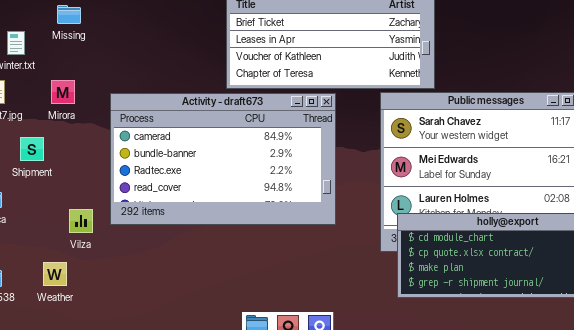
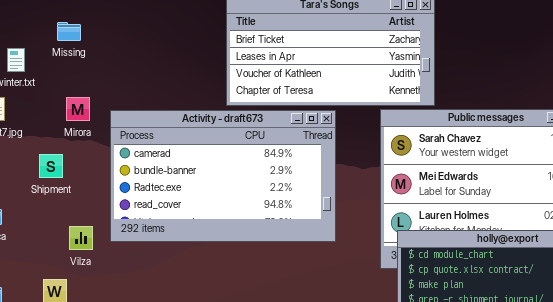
Mirora: [51,80,75,104] -> [66,97,90,121], moved
Shipment: [20,137,44,161] -> [39,154,63,178], moved

